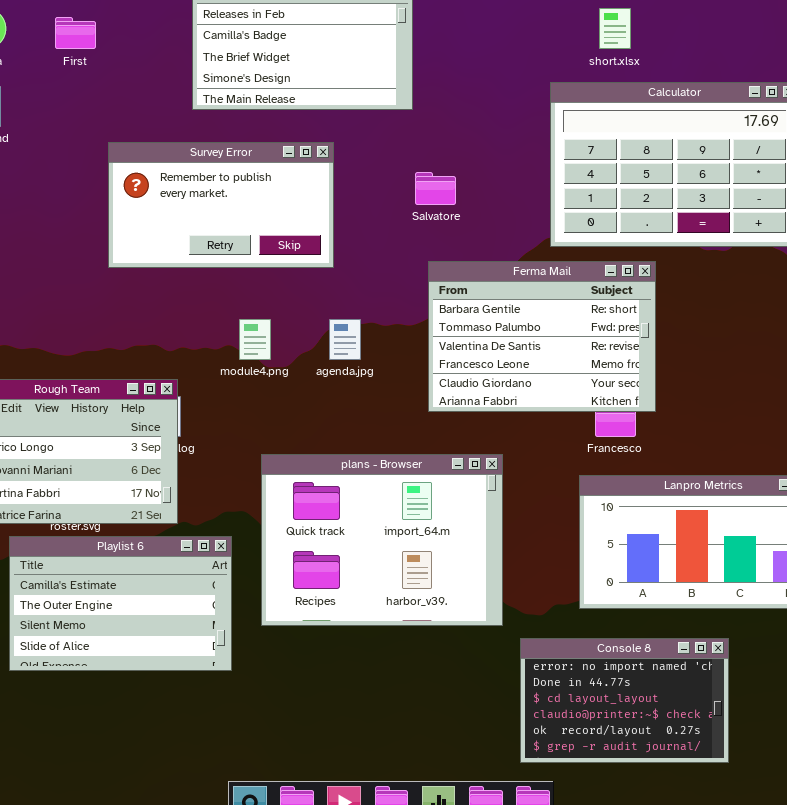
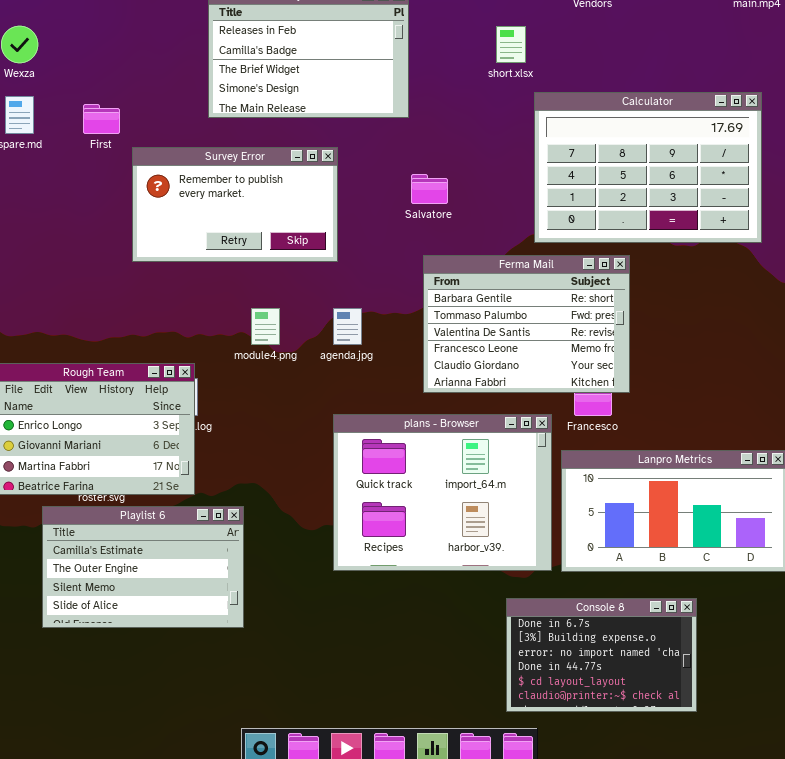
short.xlsx: [599,8,631,49] -> [496,26,526,63], moved
First: [55,17,96,49] -> [83,104,120,134], moved
plans - Browser: [261,454,503,626] -> [333,414,552,571], moved
Console 8: [520,638,729,763] -> [506,598,697,712], scrolled up 2 rows

